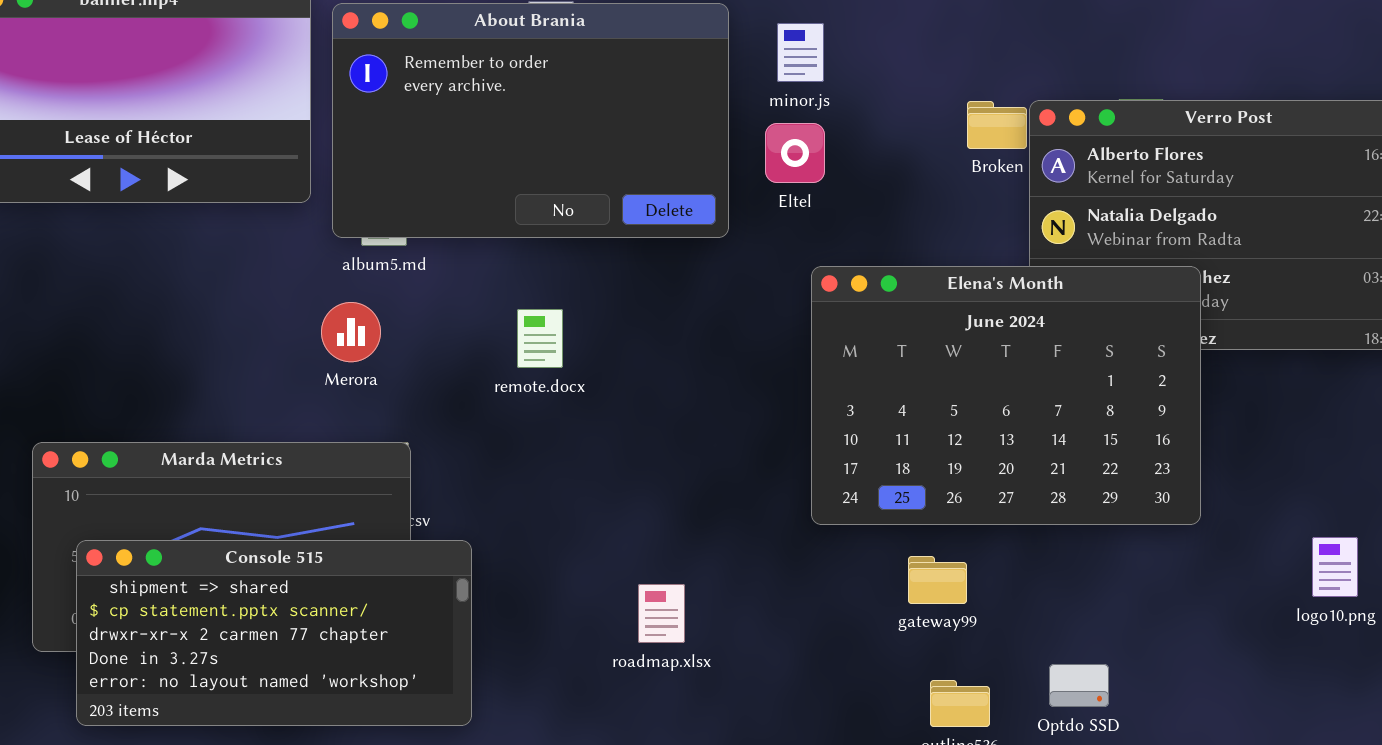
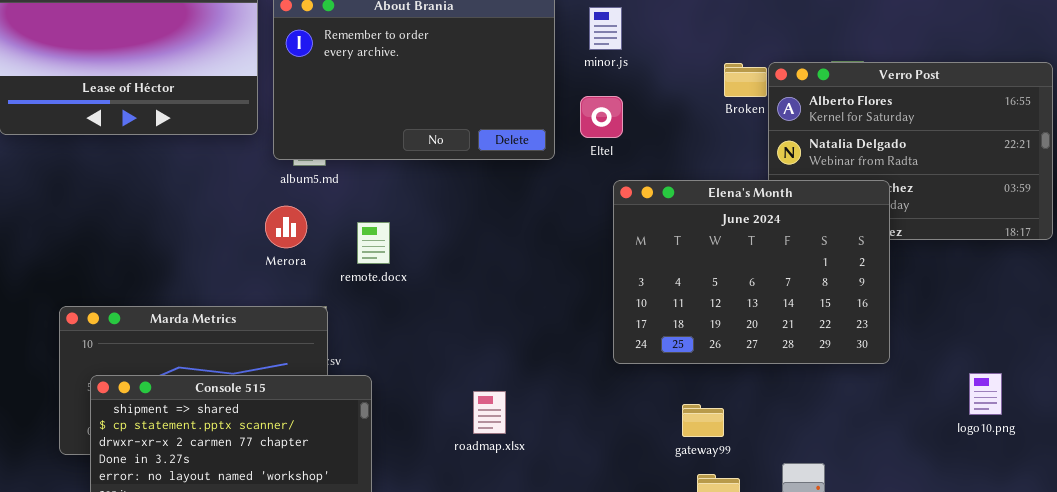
Eltel: [765,123,825,183] -> [580,96,623,138], moved
remote.docx: [517,309,563,368] -> [357,222,390,264], moved
gateway99: [908,556,967,604] -> [682,404,724,437], moved
roadmap.xlsx: [638,584,685,643] -> [473,391,506,434], moved

